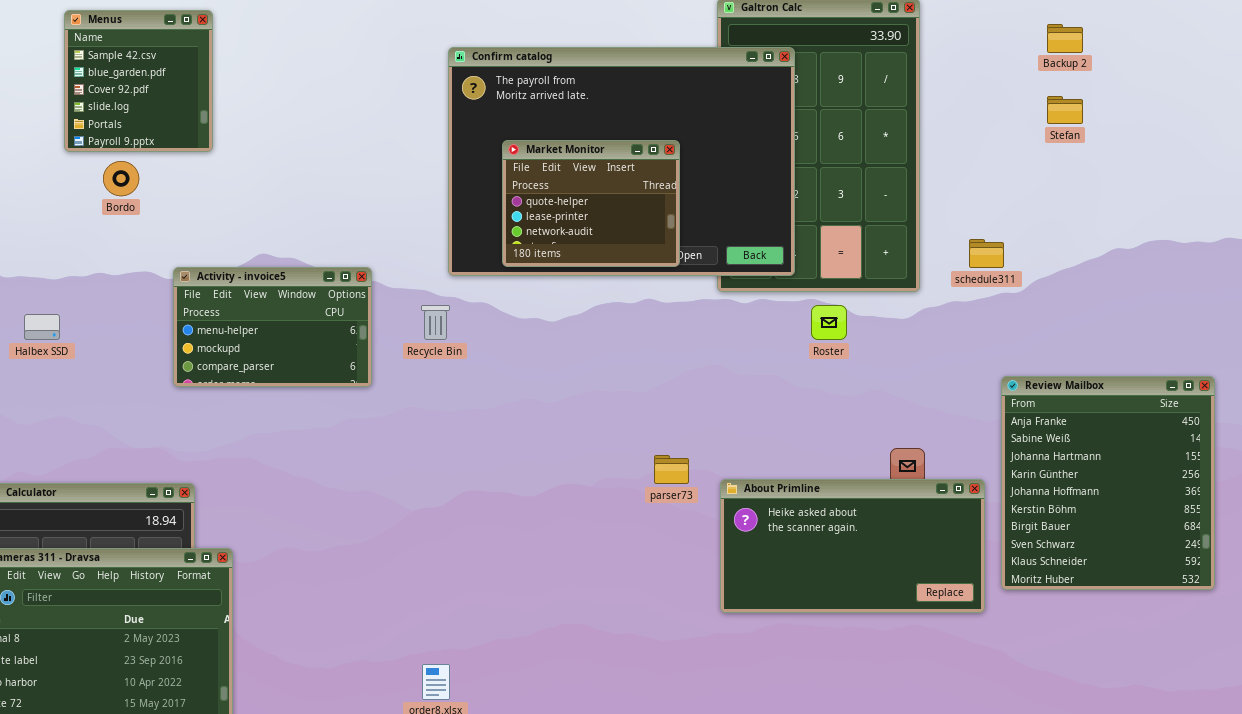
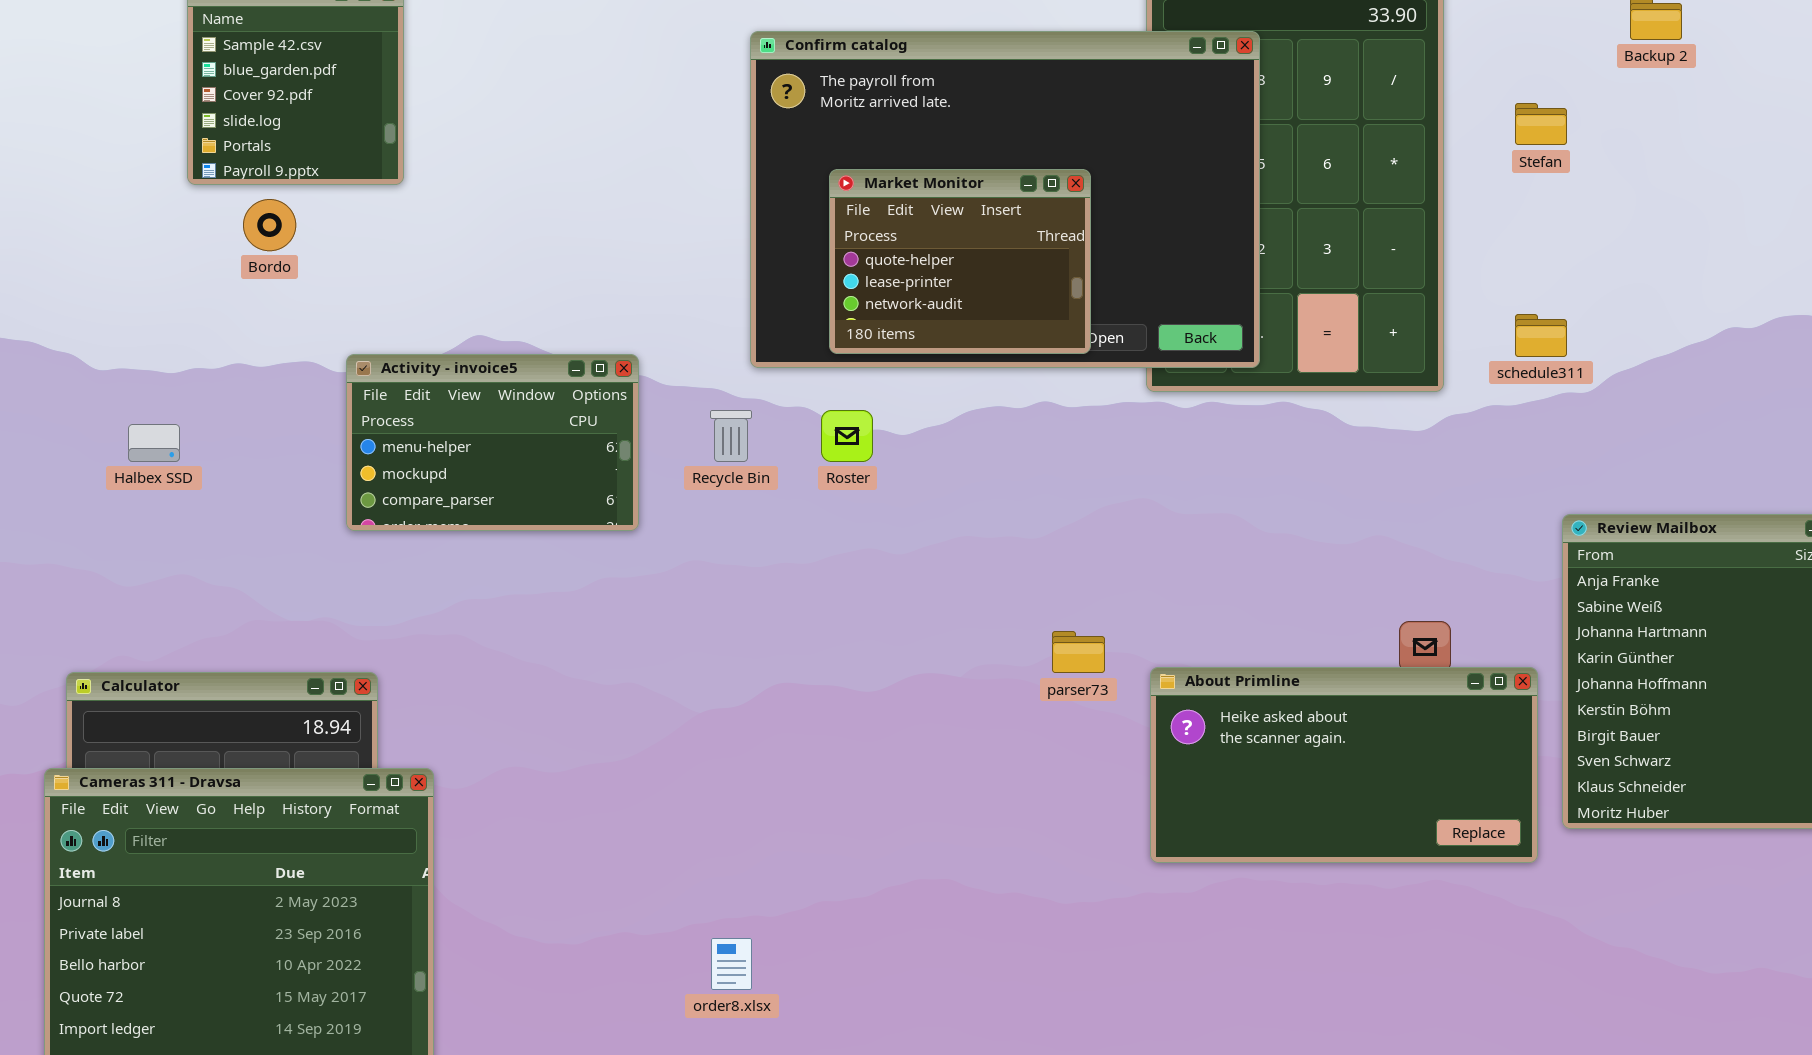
Stefan: [1047,96,1083,124] -> [1515,103,1567,145], moved
Roster: [811,305,847,340] -> [821,410,873,462], moved

